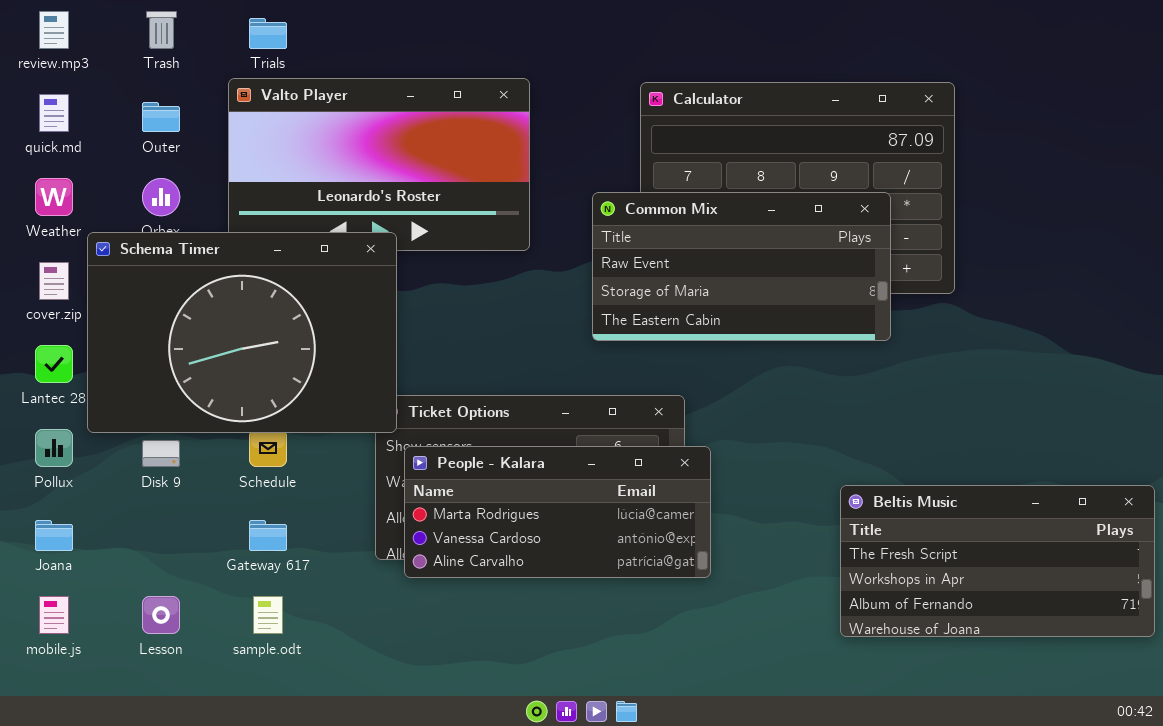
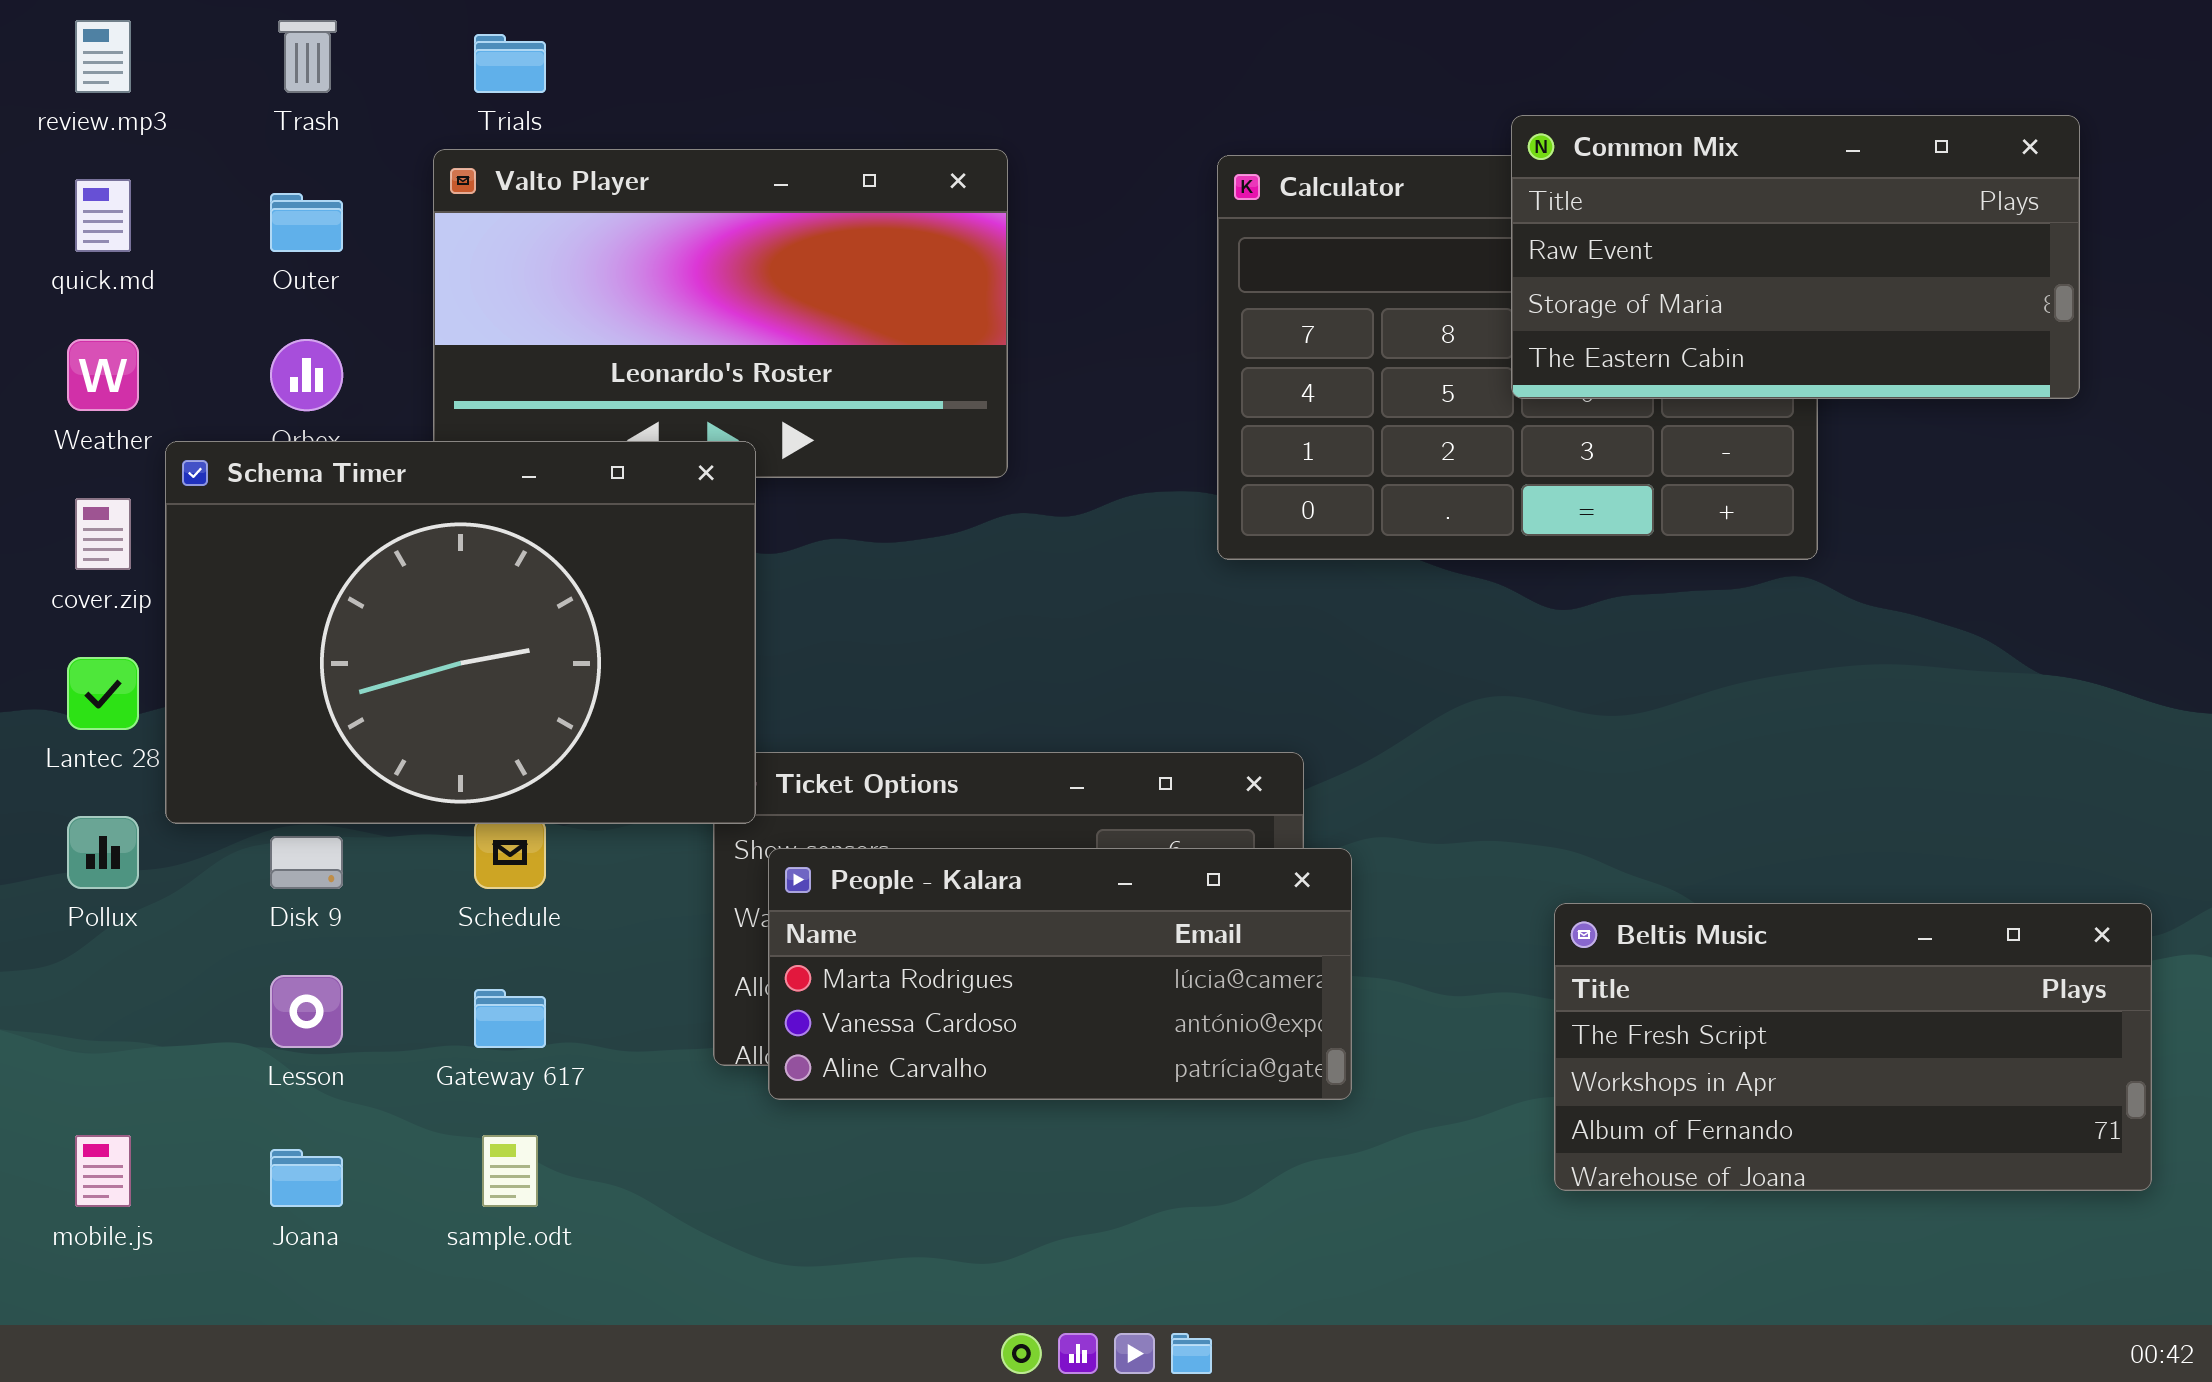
Common Mix: [592,192,891,341] -> [1511,115,2080,399], moved
Beltis Music: [840,485,1155,637] -> [1554,903,2152,1191], moved
Joana: [35,520,73,551] -> [270,1149,343,1207], moved
Lesson: [142,596,180,634] -> [270,975,343,1048], moved

